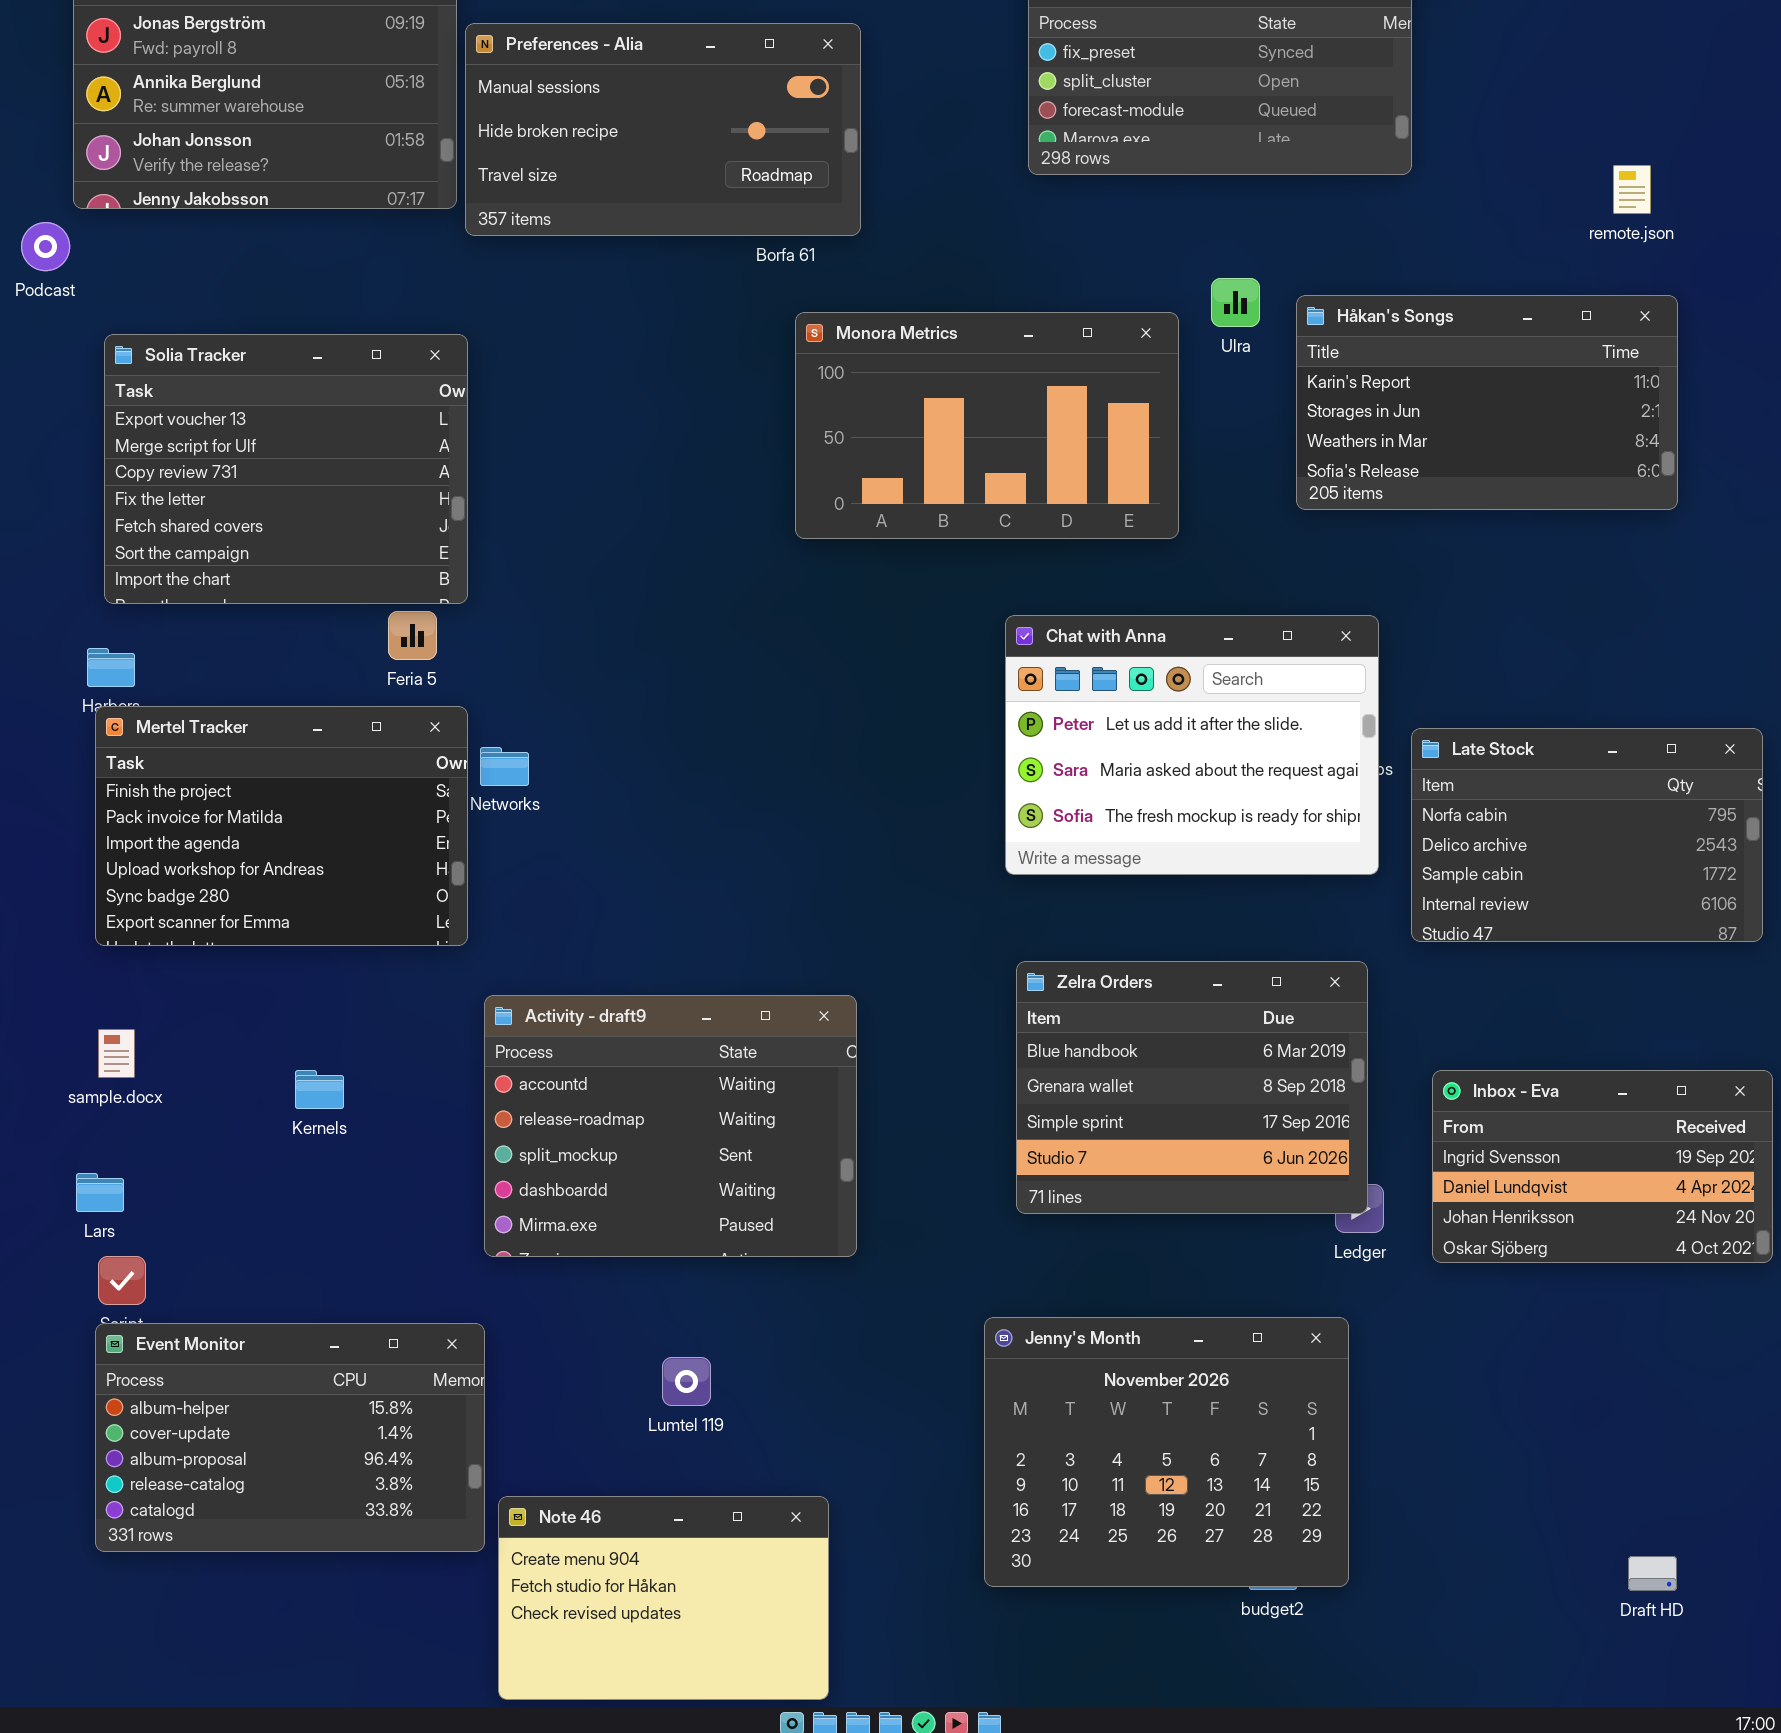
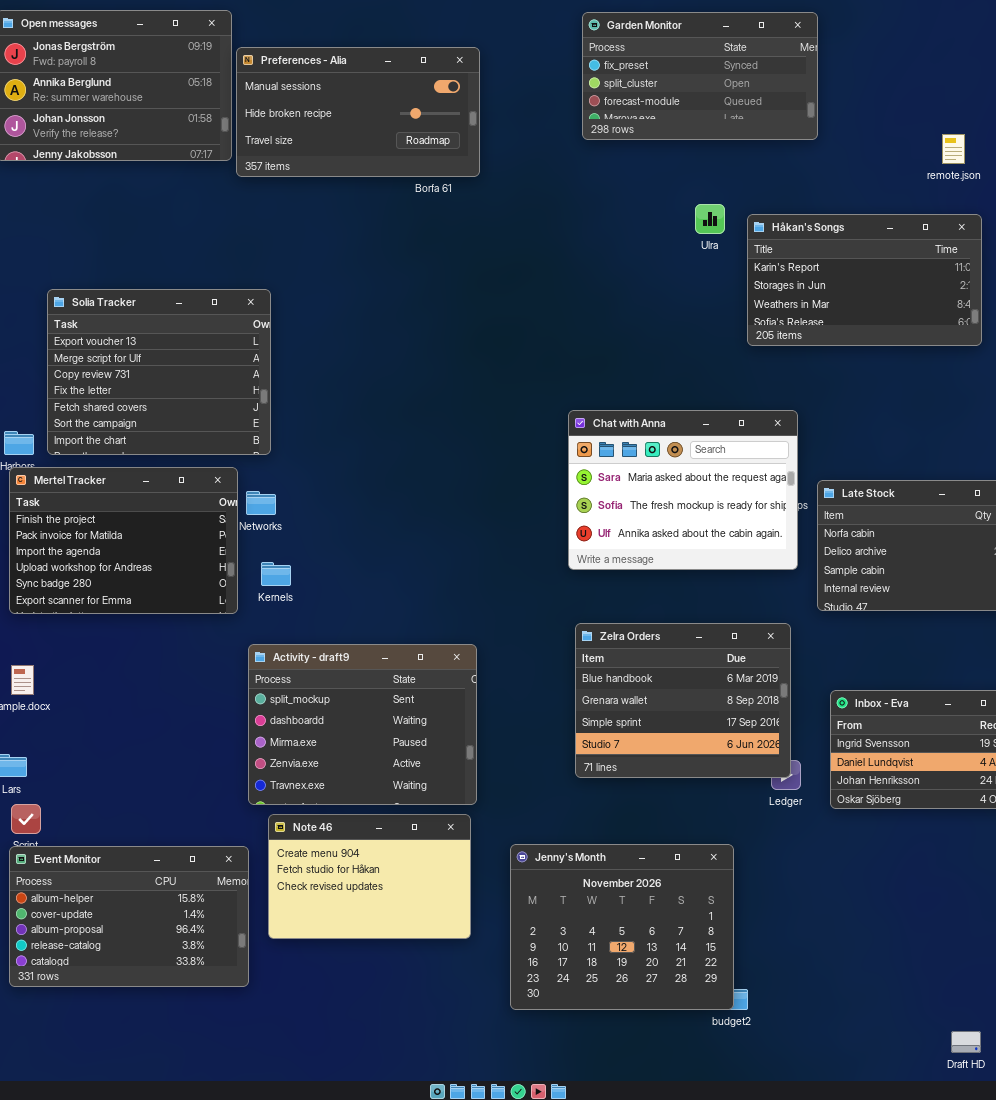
Monora Metrics: [795,312,1179,539] -> none, closed
Solia Tracker: [104,334,468,604] -> [47,289,271,455], moved
Chat with Anna: [1005,615,1379,875] -> [568,410,798,570], scrolled down 1 row
Activity - draft9: [484,995,857,1257] -> [248,644,477,805], scrolled down 2 rows
Kernels: [295,1070,344,1109] -> [261,562,291,586], moved
Jenny's Month: [984,1317,1349,1587] -> [510,844,734,1010], moved
Note 46: [498,1496,829,1700] -> [268,814,471,939], moved
Draft HD: [1628,1556,1677,1591] -> [951,1031,981,1053], moved

